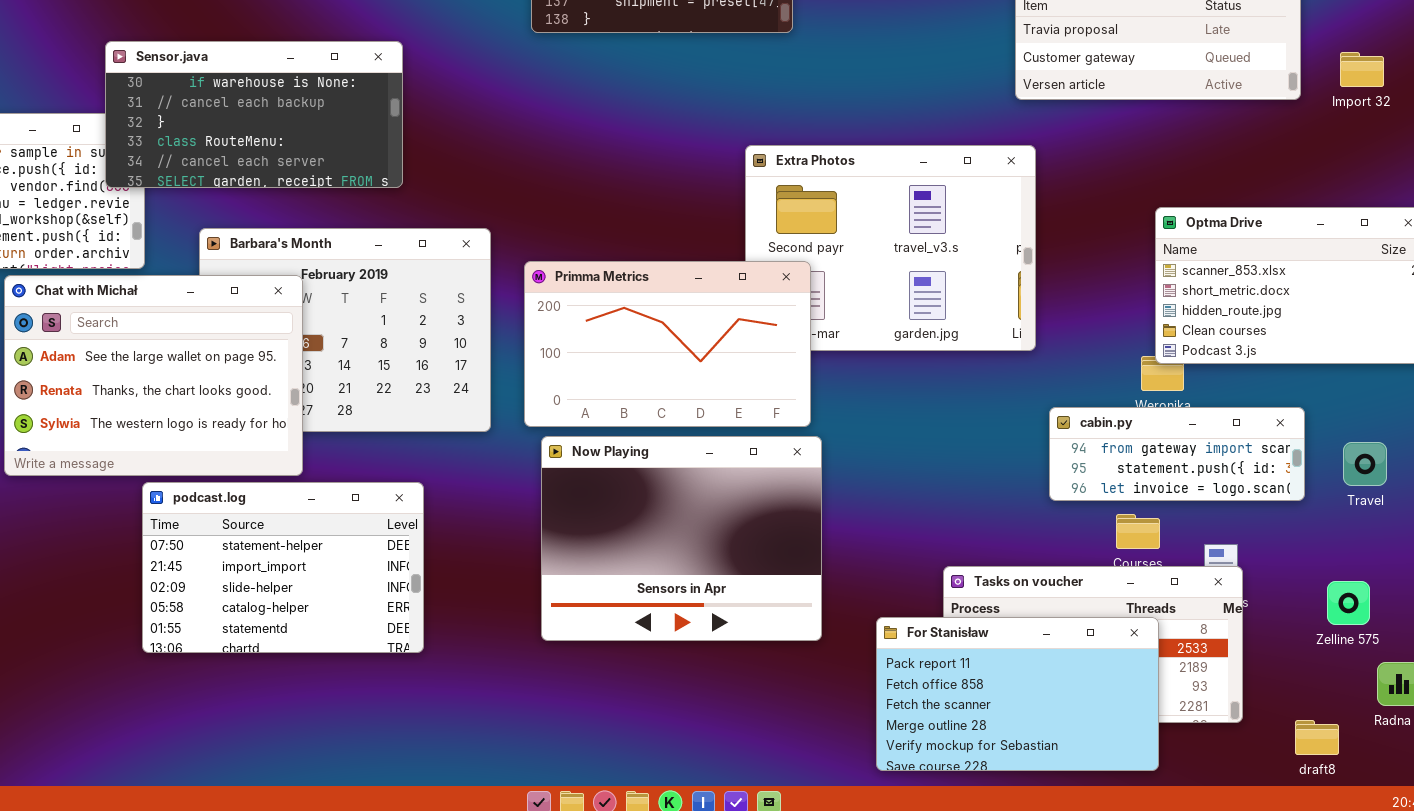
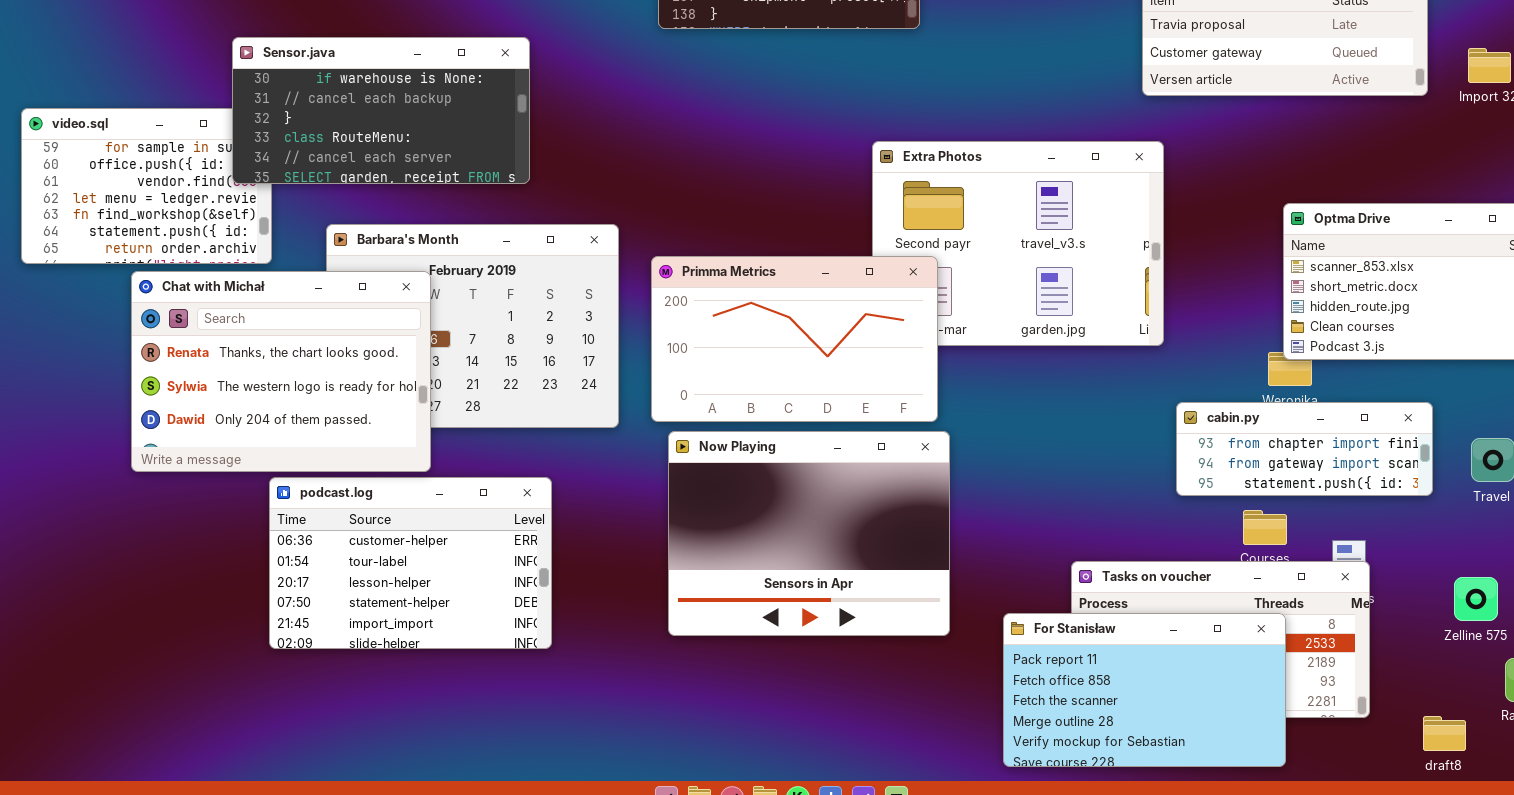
Chat with Michał: [4,275,303,476] -> [131,271,431,472], scrolled down 1 row
cabin.py: [1049,407,1305,501] -> [1176,402,1433,496], scrolled up 1 row
podcast.log: [142,482,424,653] -> [269,477,552,649], scrolled up 3 rows

